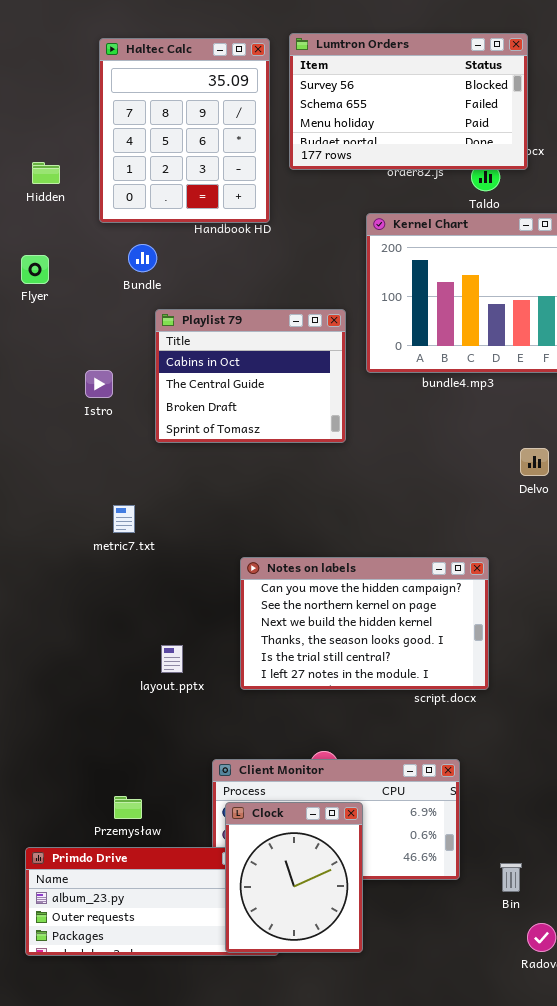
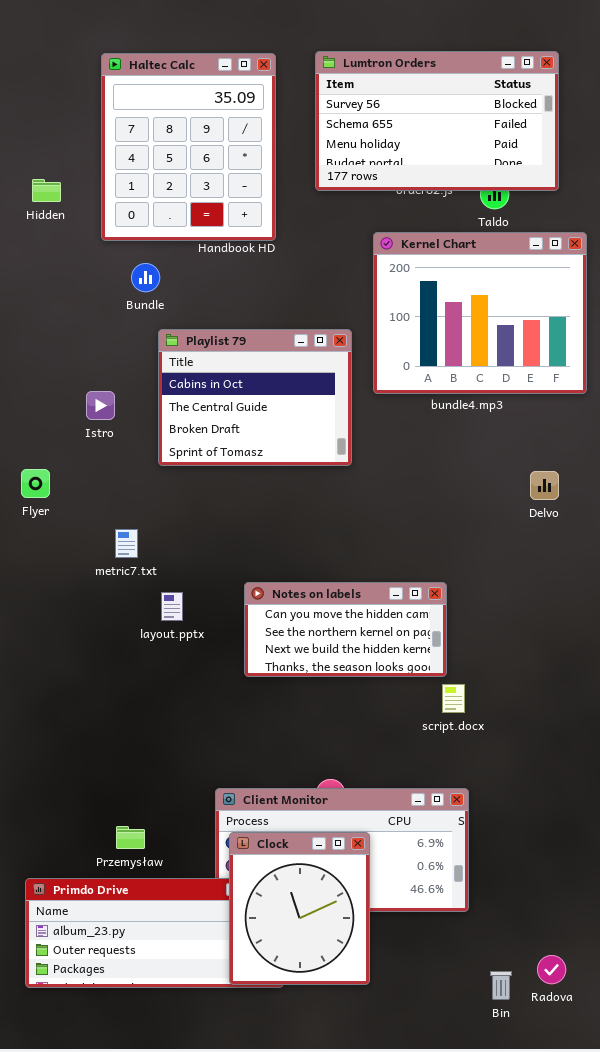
Lumtron Orders: [289,33,528,170] -> [315,51,559,191], moved
Flyer: [21,255,49,284] -> [21,469,50,498], moved
Notes on labels: [240,557,489,690] -> [244,582,447,677], resized
layout.pptx: [161,645,183,673] -> [161,592,183,621], moved
Bin: [500,863,522,892] -> [490,971,512,1000], moved

